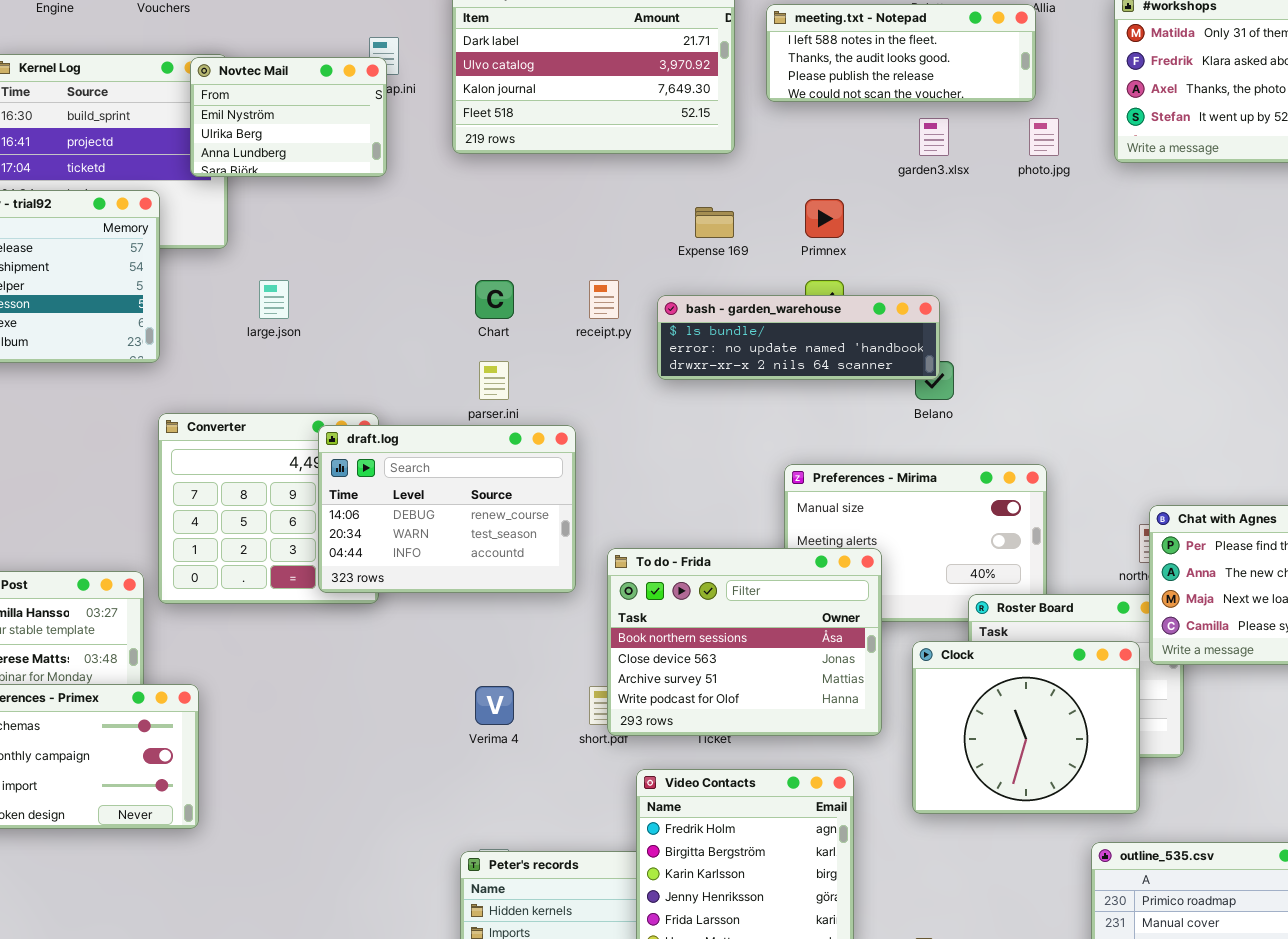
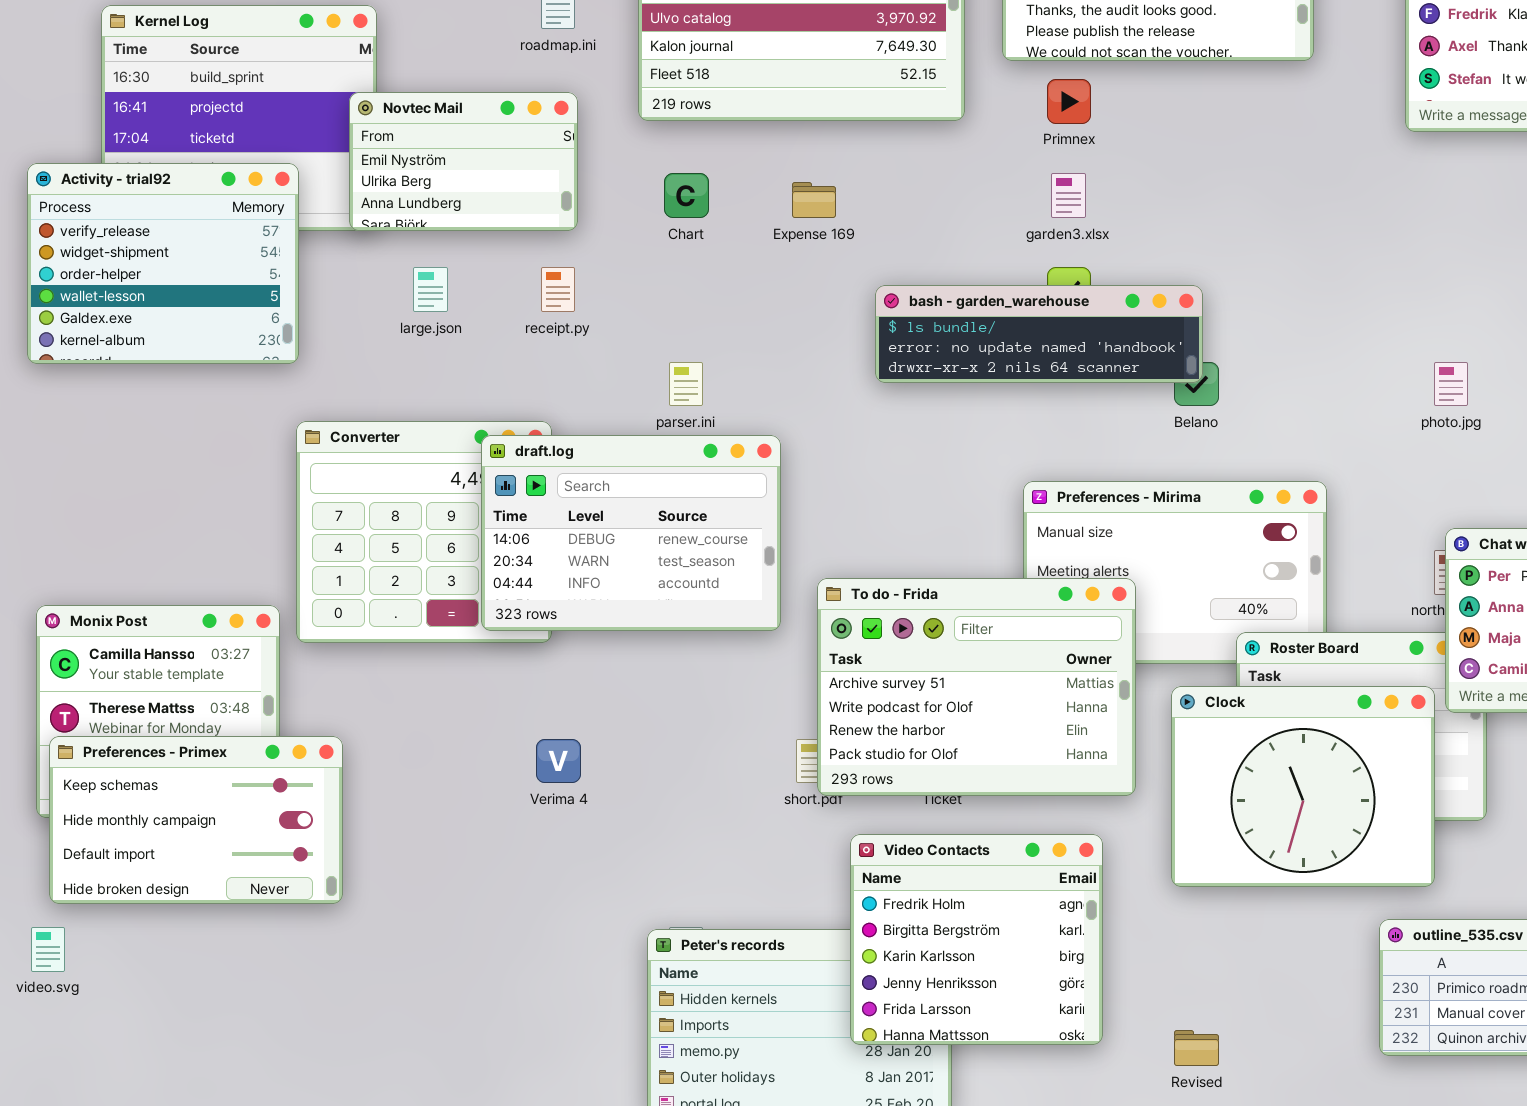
Novtec Mail: [190,57,387,177] -> [349,92,578,231], moved
garden3.xlsx: [919,118,949,156] -> [1051,173,1086,218], moved
photo.jpg: [1029,118,1059,156] -> [1434,362,1468,406], moved
Primnex: [805,199,844,238] -> [1047,79,1091,124], moved
Expense 169: [695,207,734,238] -> [792,182,836,218], moved
Chart: [475,280,514,319] -> [664,173,709,218], moved
receipt.py: [589,280,619,319] -> [541,267,575,312], moved
To do - Frida: [607,548,882,736] -> [817,578,1136,796], scrolled down 2 rows
Verima 4: [475,686,514,725] -> [536,739,581,783], moved

